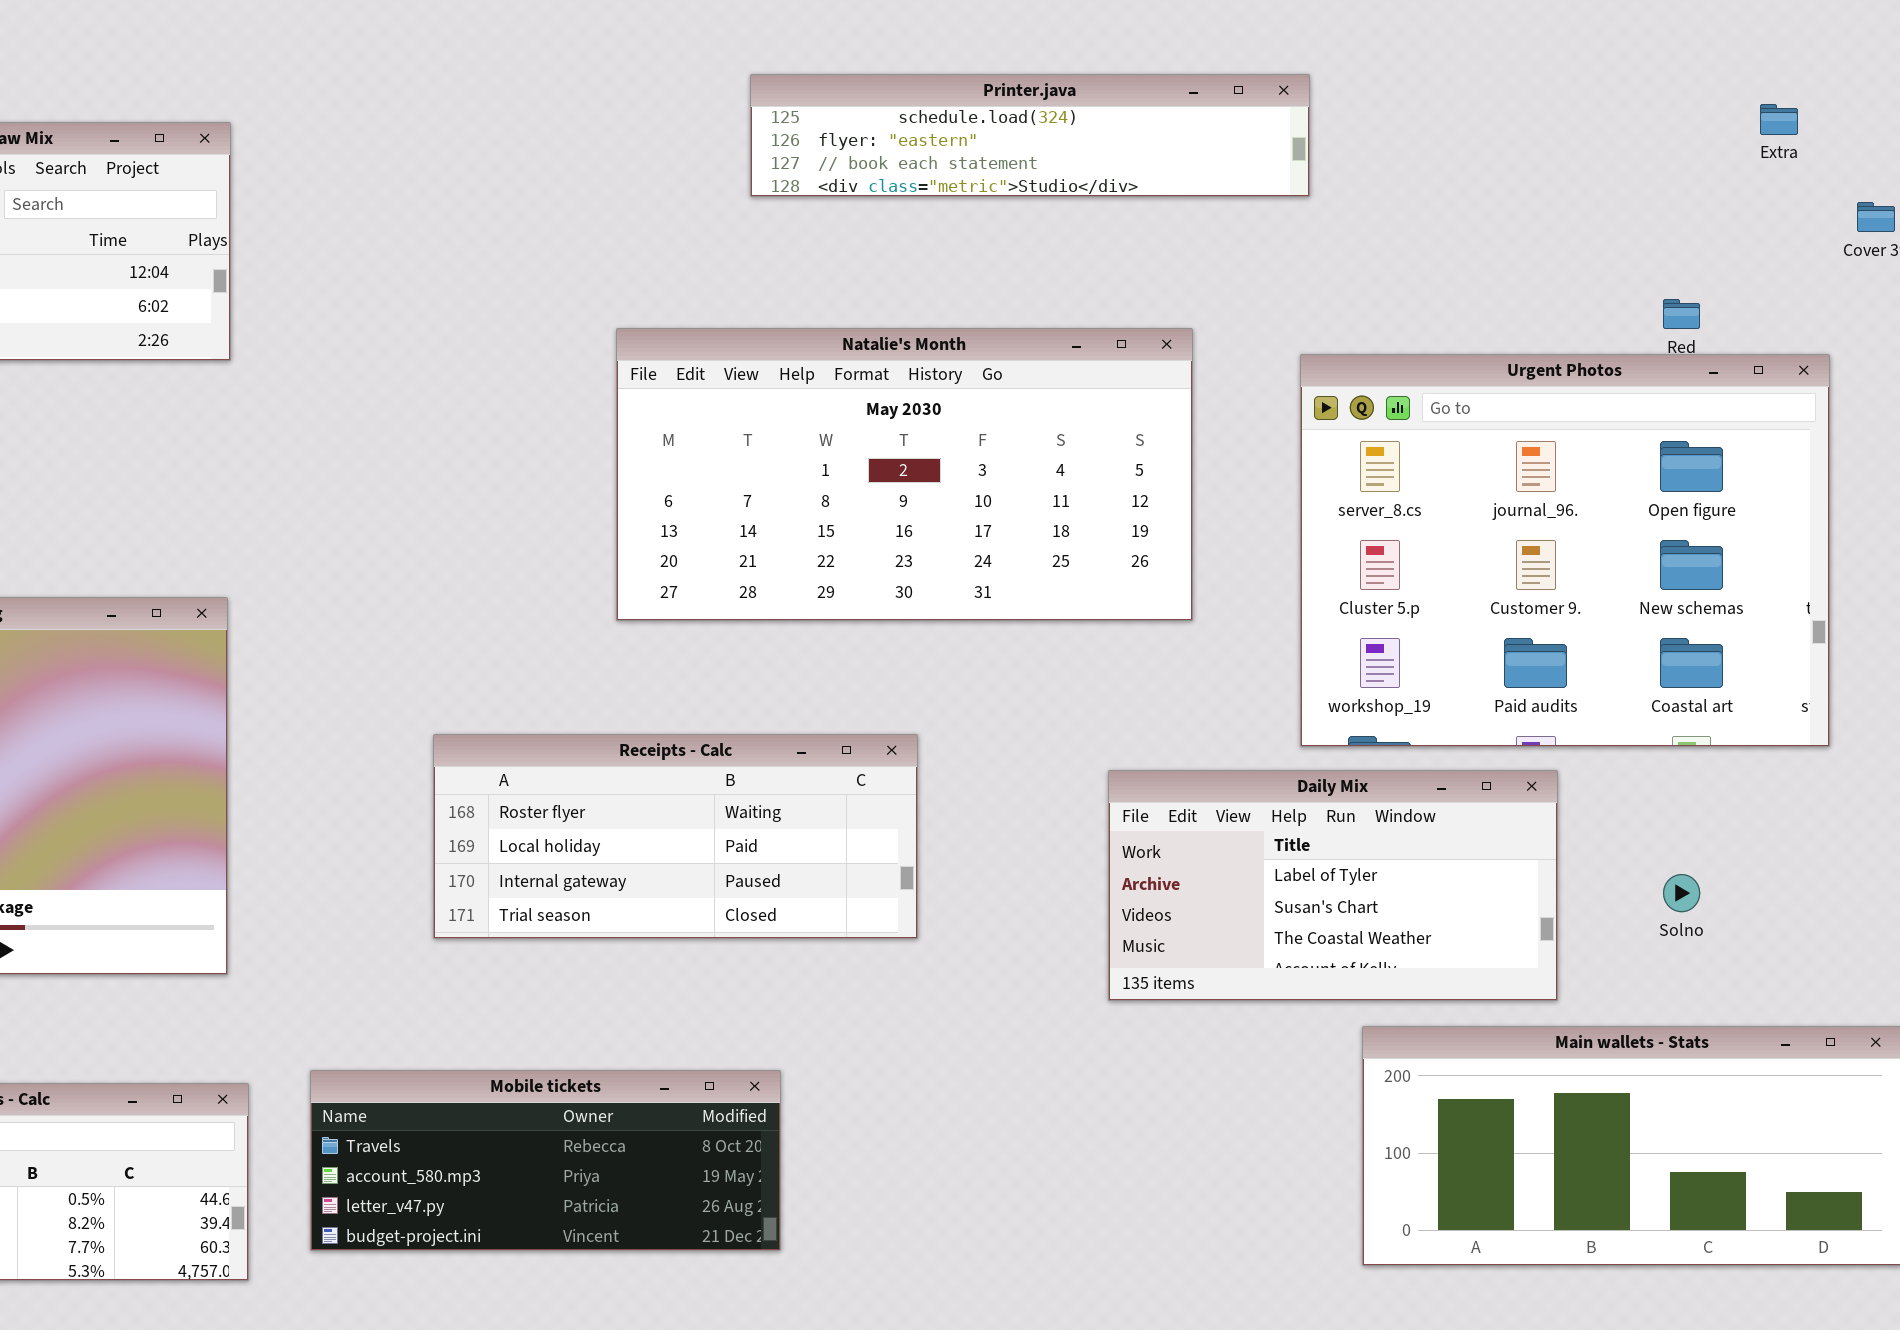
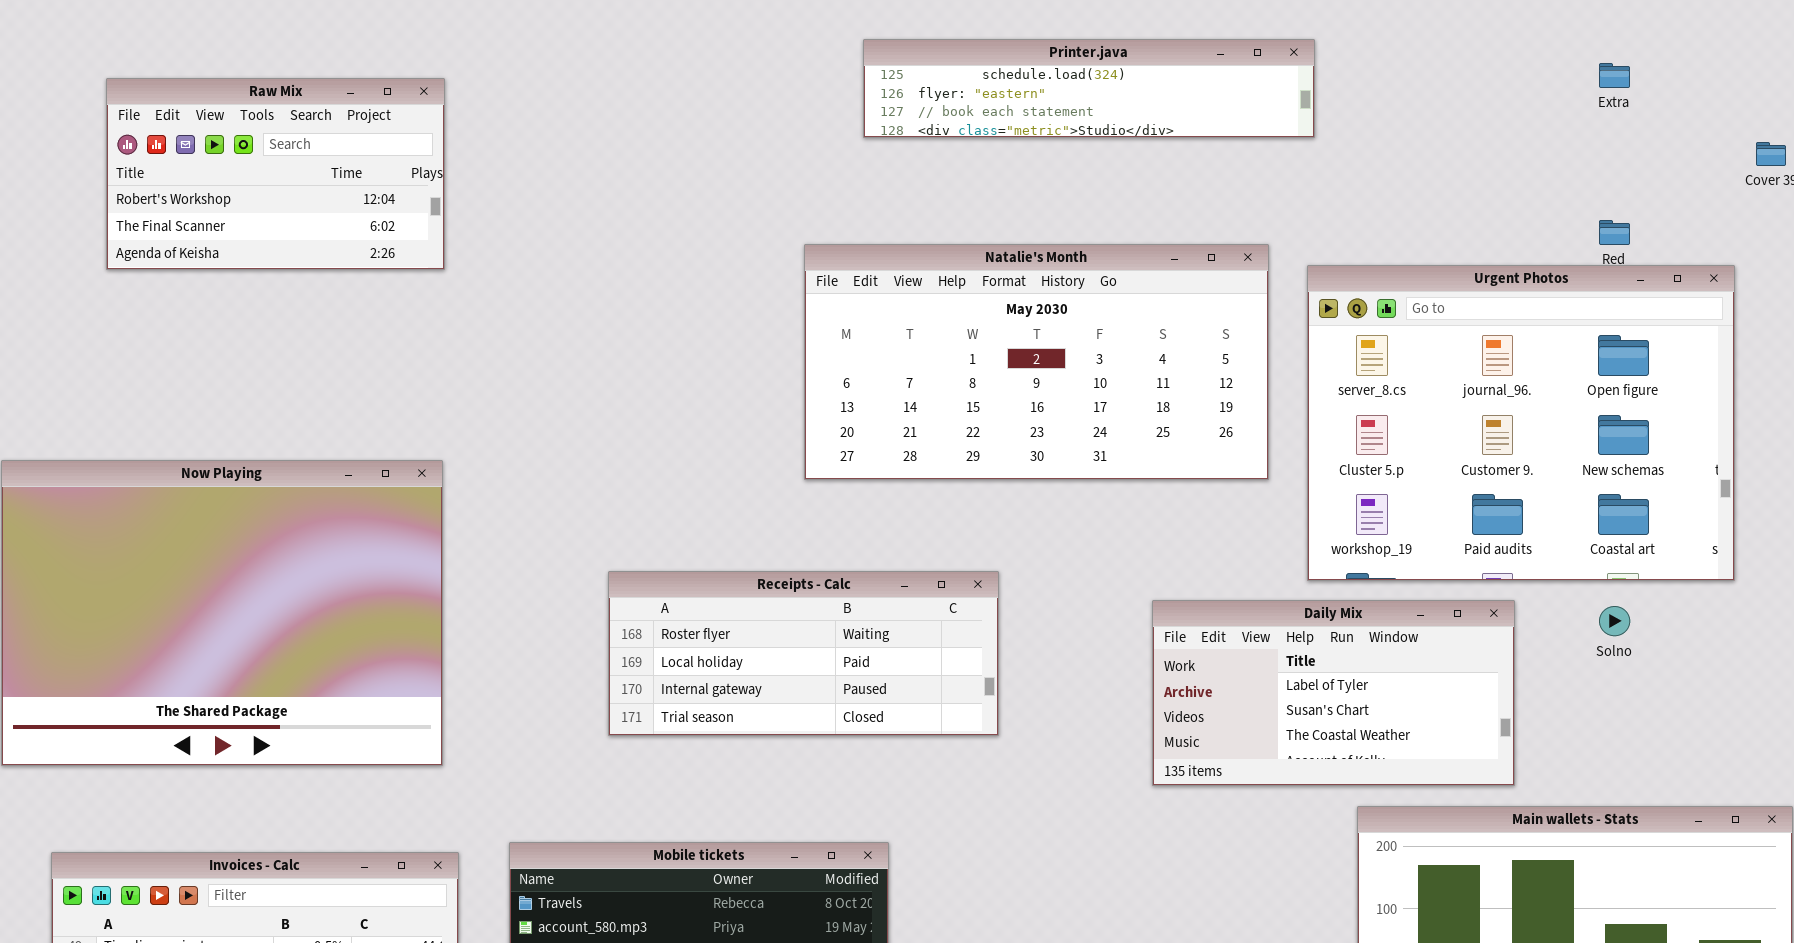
Extra: [1760,104,1798,135] -> [1599,63,1630,88], moved
Natalie's Month: [616,328,1193,621] -> [804,244,1269,480], moved
Solno: [1663,874,1700,912] -> [1599,606,1630,636], moved

